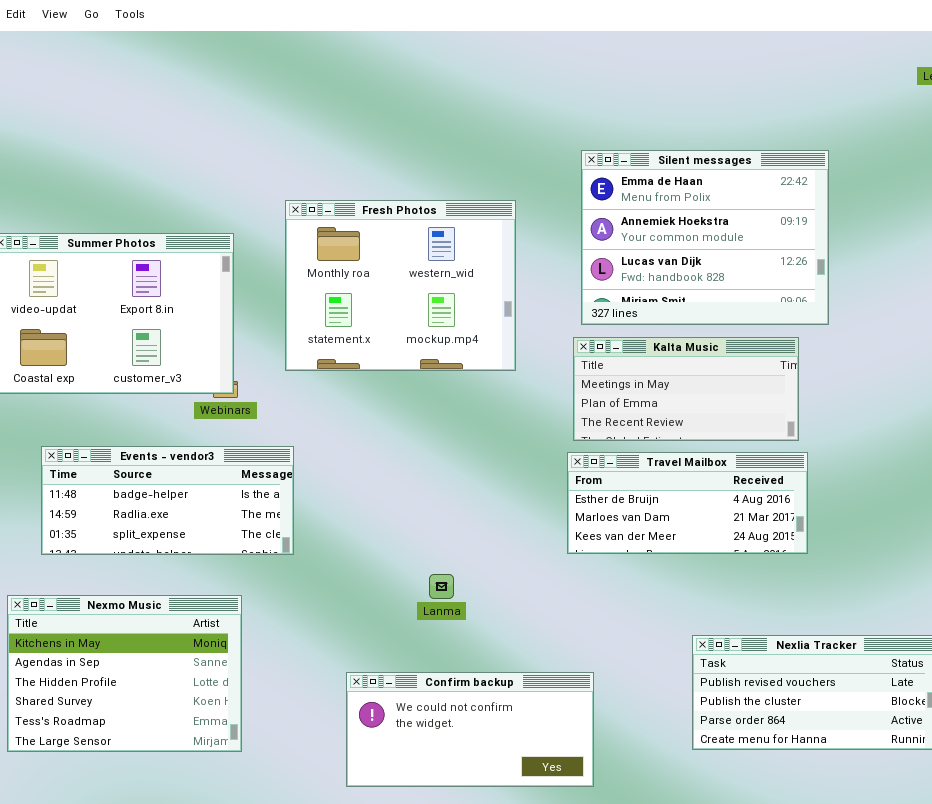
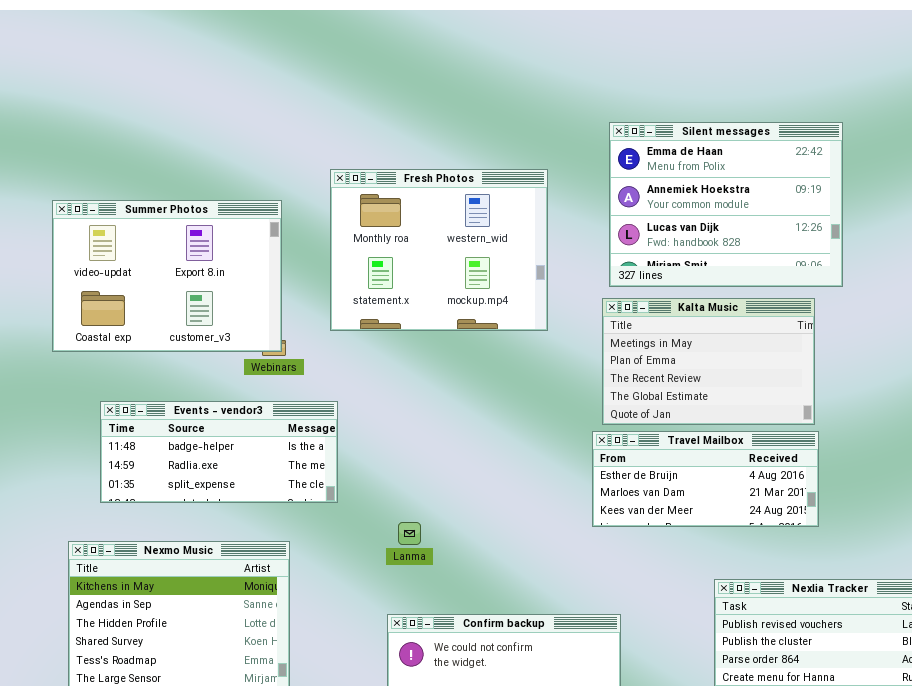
Kalta Music: [573,337,799,441] -> [602,298,815,425], resized
Travel Mailbox: [567,452,808,554] -> [592,431,819,527], moved
Lanma: [429,574,454,599] -> [398,522,421,545], moved

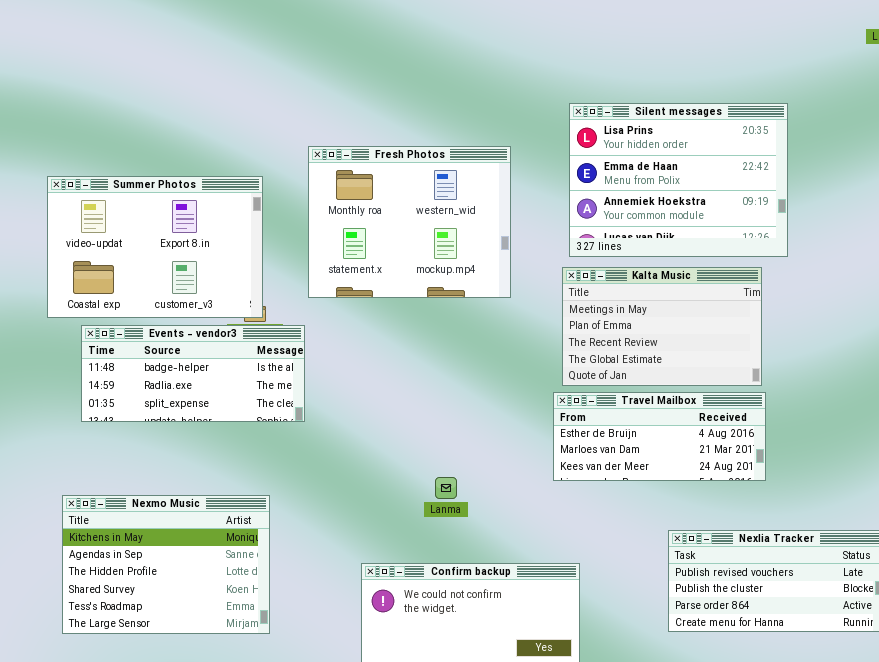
Silent messages: [609,122,843,287] -> [569,103,788,257], scrolled up 1 row
Events - vendor3: [100,401,338,503] -> [81,325,305,422], moved
Lanma: [398,522,421,545] -> [435,477,457,499], moved

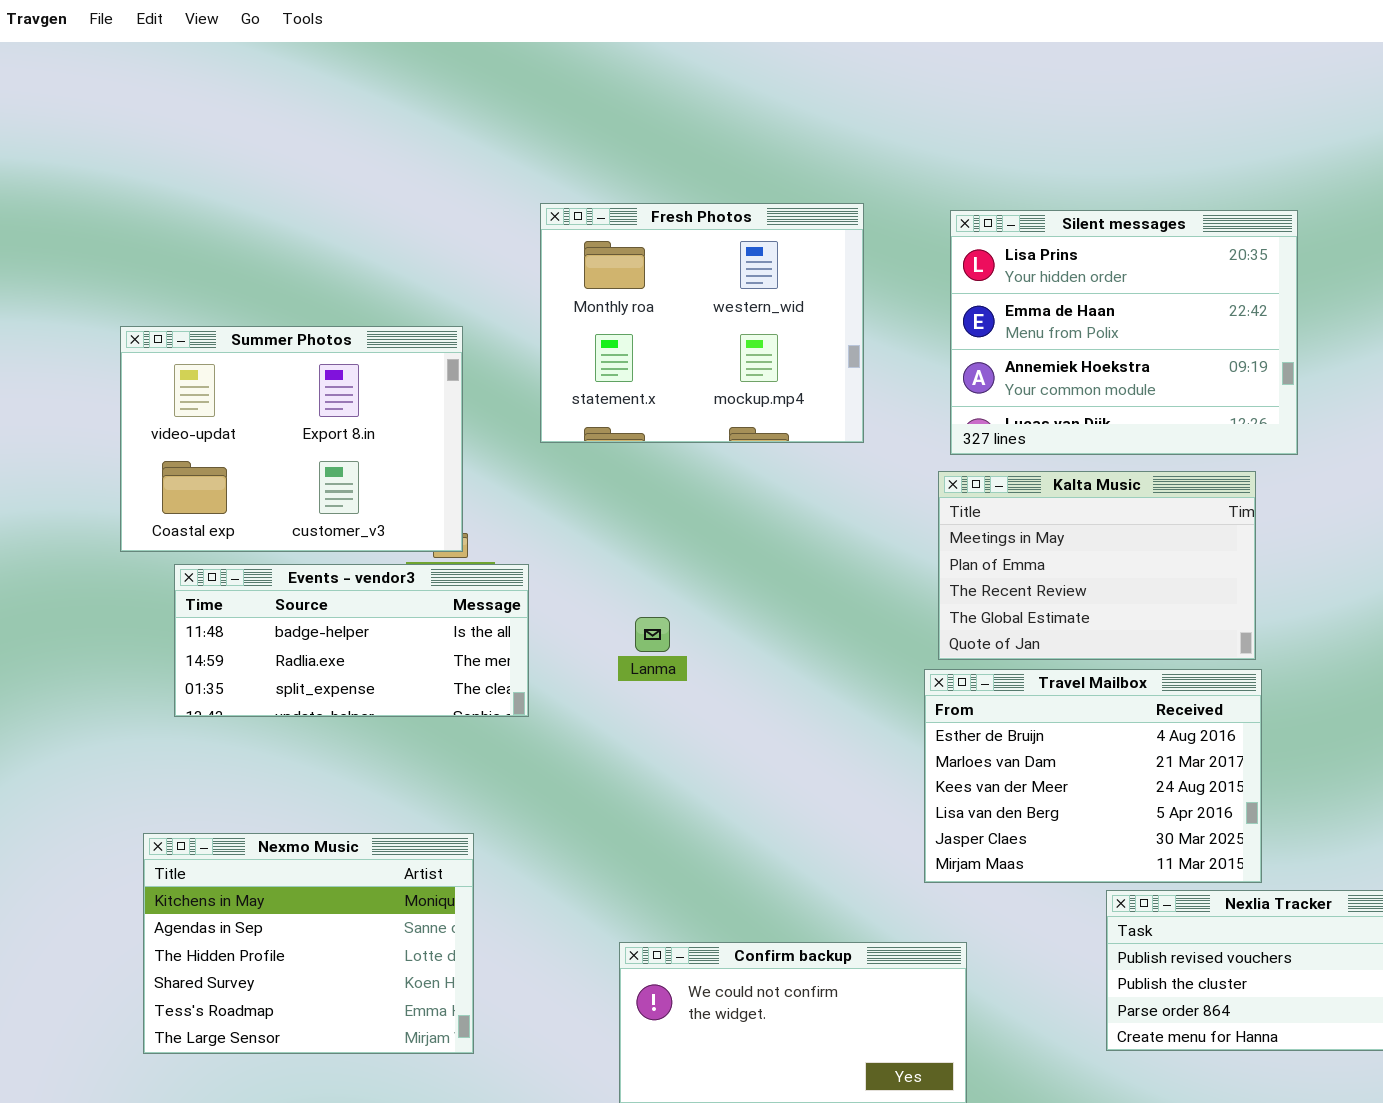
Fresh Photos: [308,146,511,298] -> [540,203,864,443], moved
Travel Mailbox: [553,392,766,481] -> [924,669,1262,883], resized
Lanma: [435,477,457,499] -> [635,617,670,652], moved

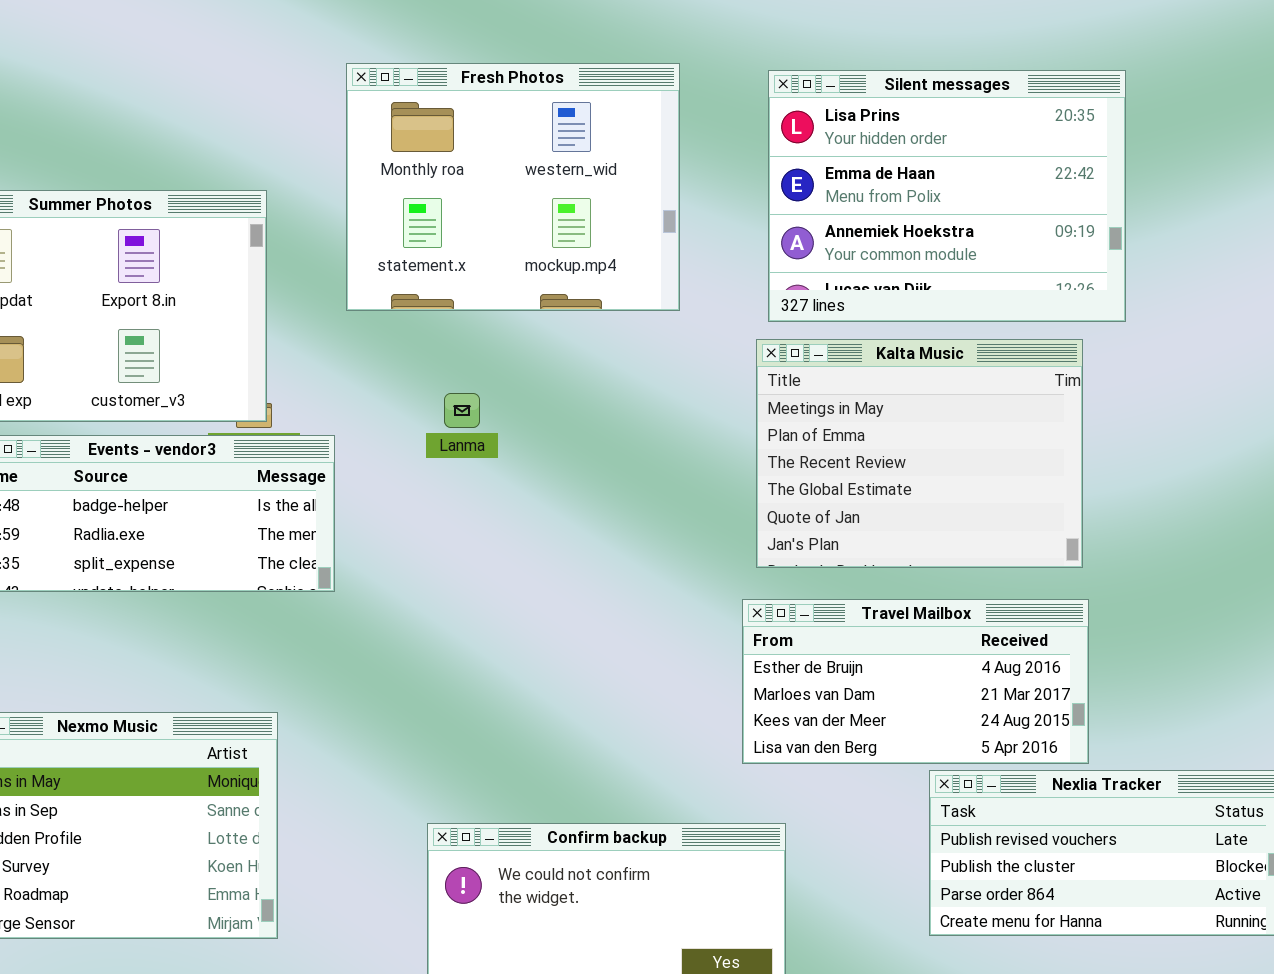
Kalta Music: [938,471,1256,660] -> [756,339,1083,568], resized
Lanma: [635,617,670,652] -> [444,393,480,428], moved
Travel Mailbox: [924,669,1262,883] -> [742,599,1089,764], resized

